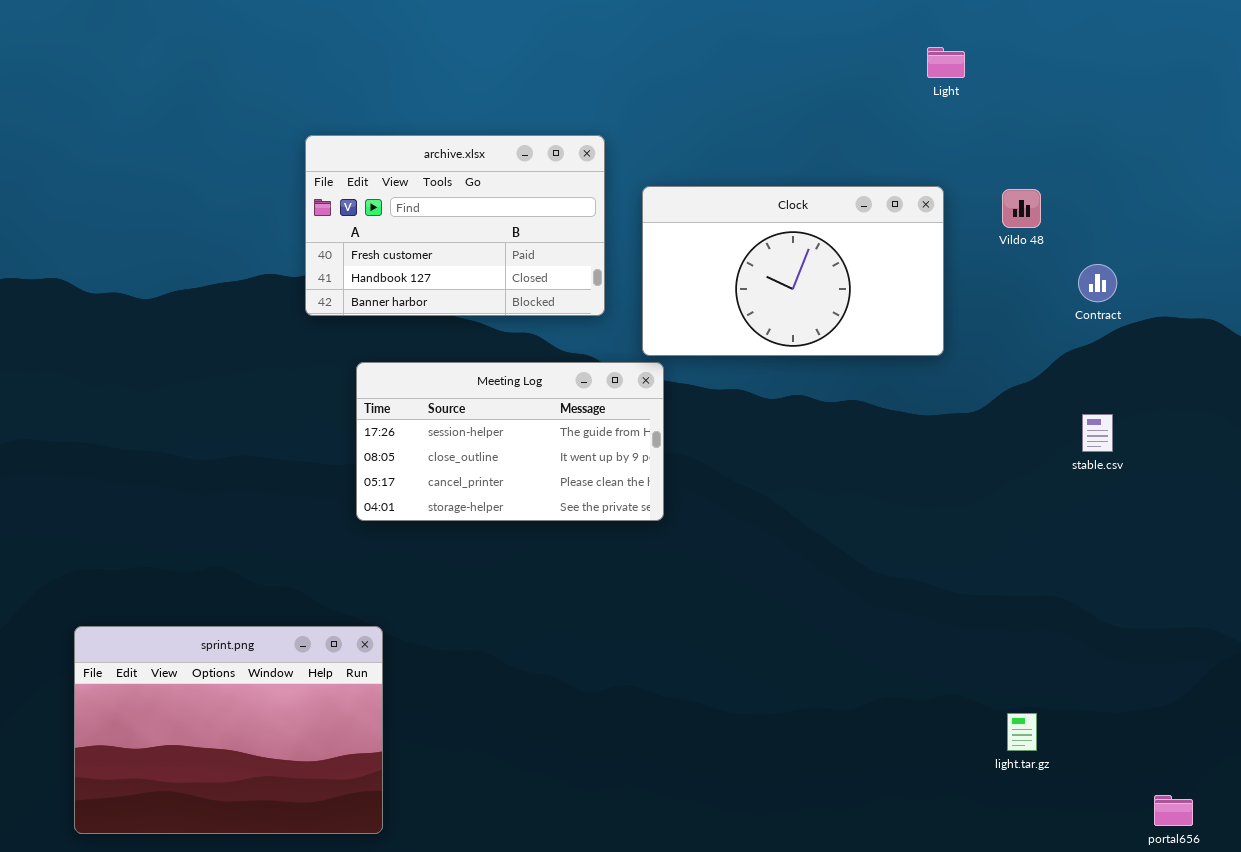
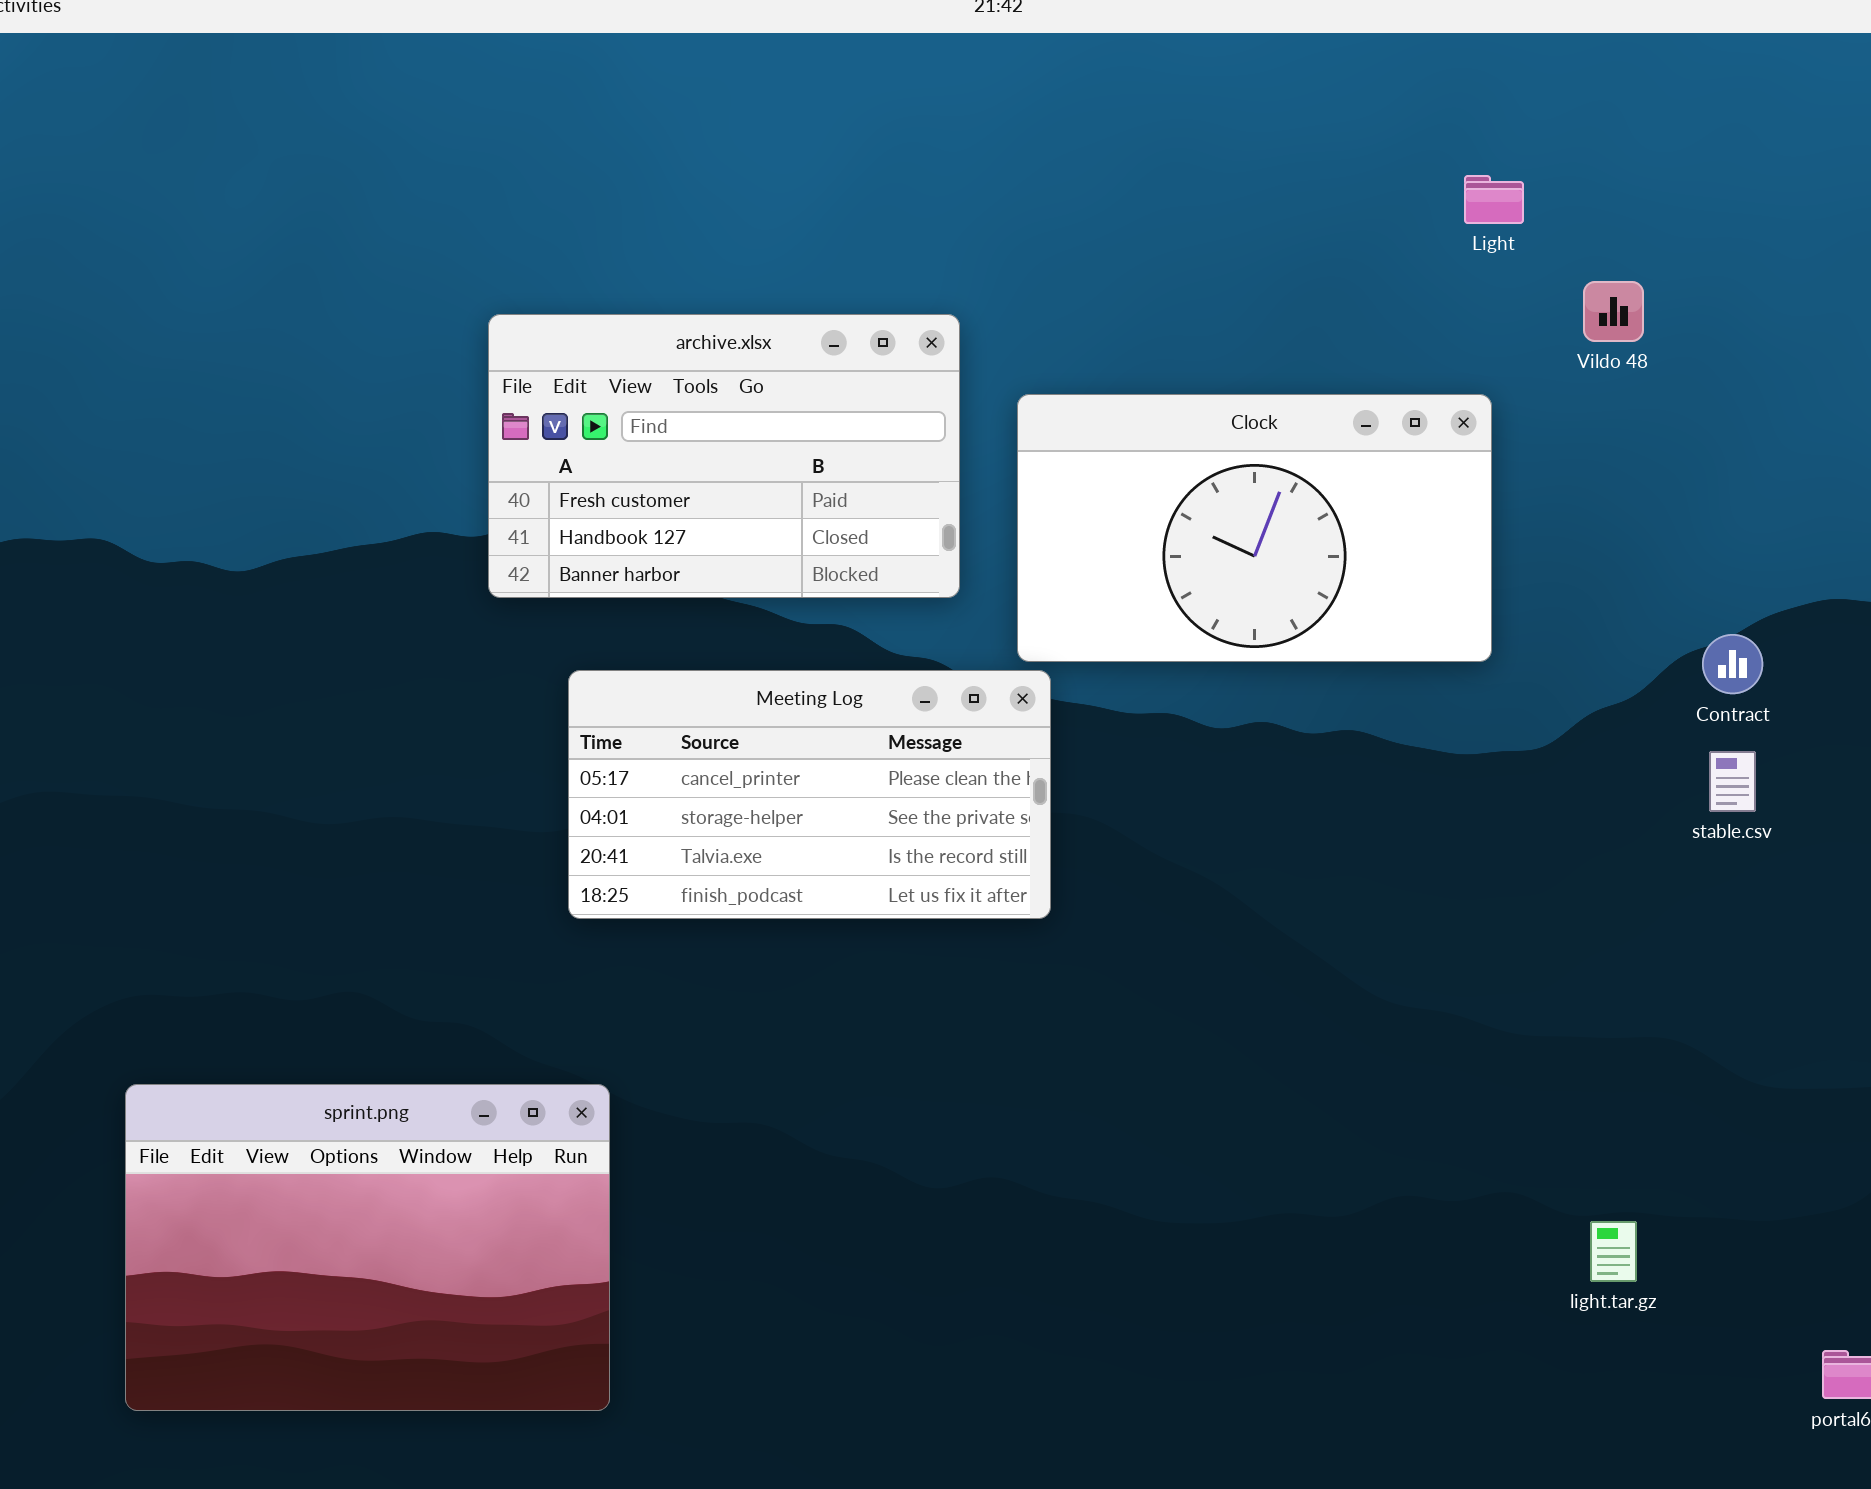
Vildo 48: [1002,189,1041,228] -> [1583,281,1644,342], moved
Contract: [1078,264,1117,302] -> [1702,634,1763,694], moved
Meeting Log: [356,362,664,521] -> [568,670,1051,919], scrolled down 2 rows

